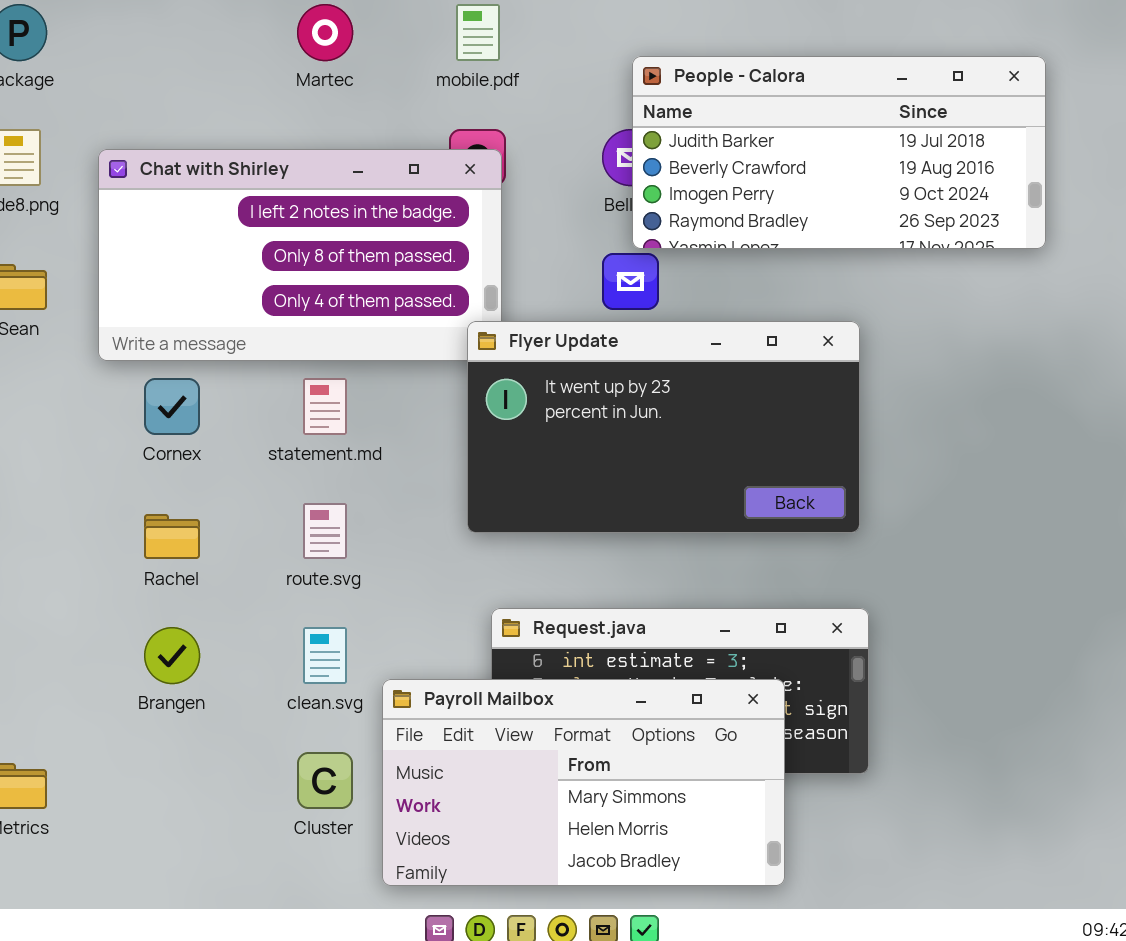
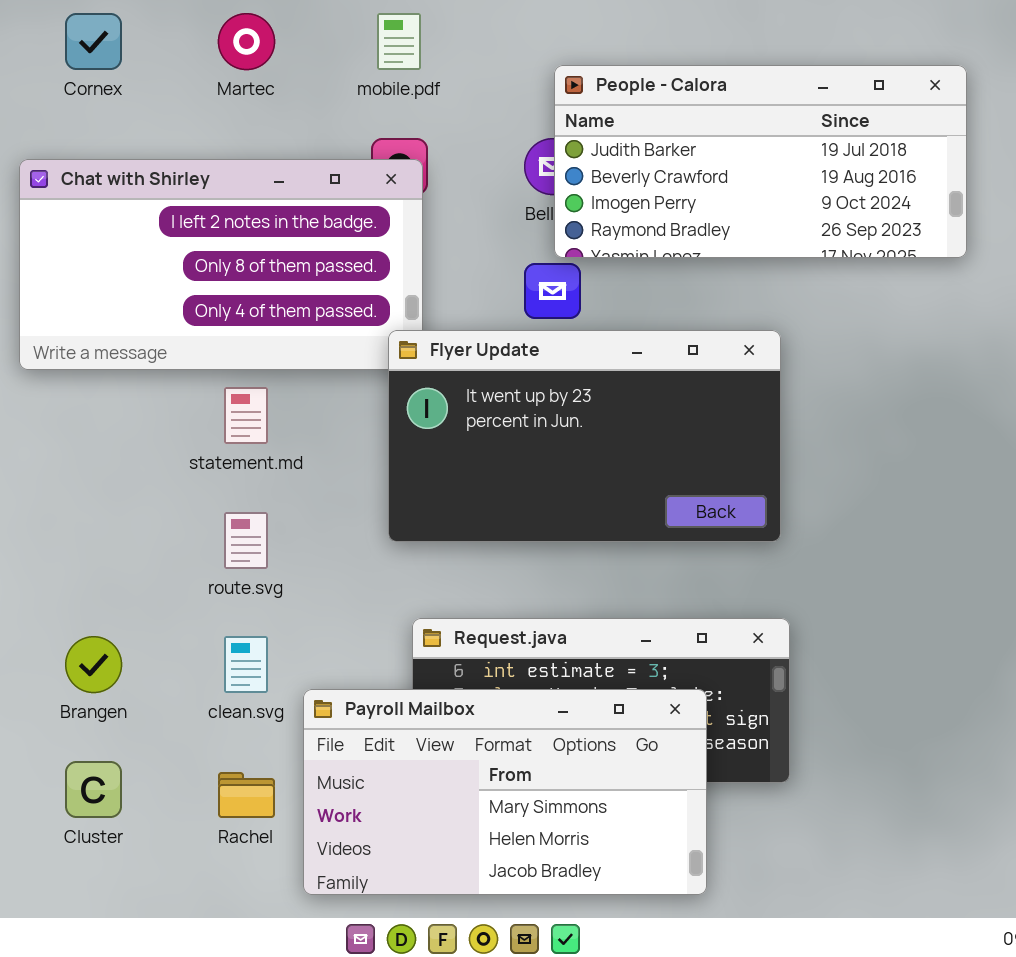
Cornex: [144,378,200,435] -> [65,13,122,70], moved
Rachel: [144,514,200,559] -> [218,772,275,818], moved
Cluster: [297,752,353,809] -> [65,761,122,818], moved

